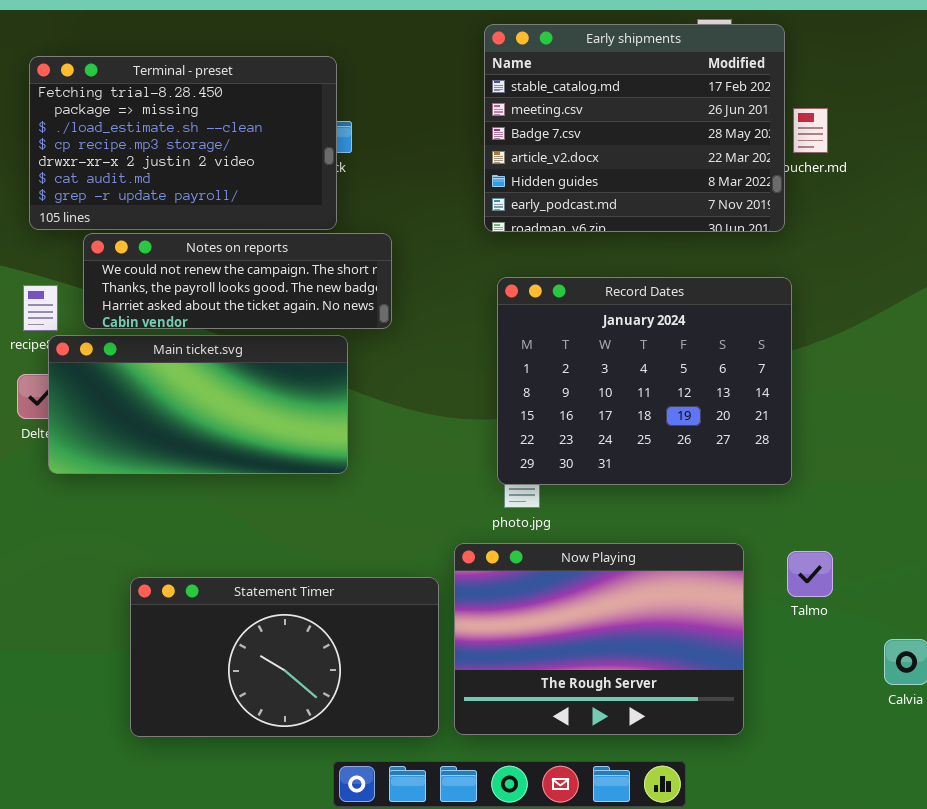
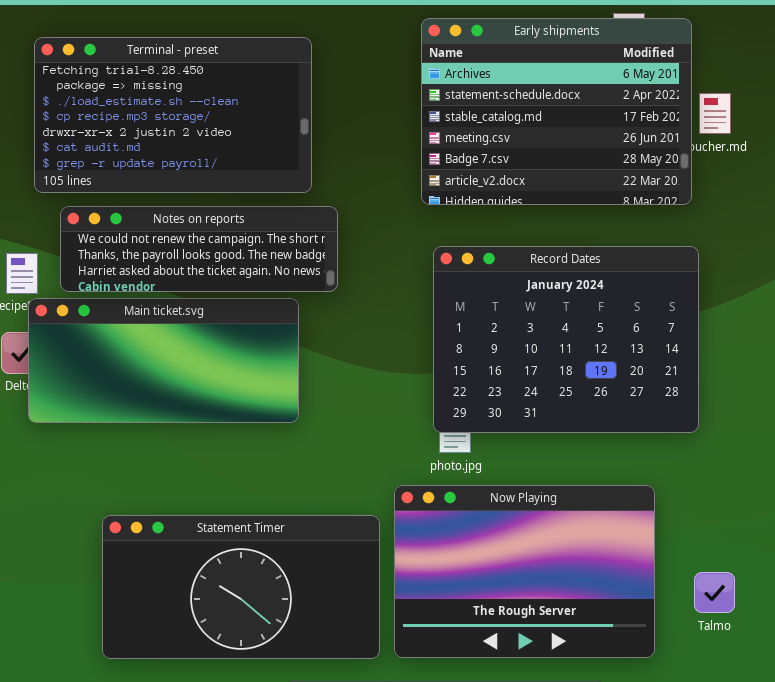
Early shipments: [484,24,785,232] -> [421,18,692,205], scrolled up 2 rows
Terminal - preset: [29,56,337,230] -> [34,37,312,193], moved
Talmo: [787,551,833,597] -> [694,572,735,613], moved

